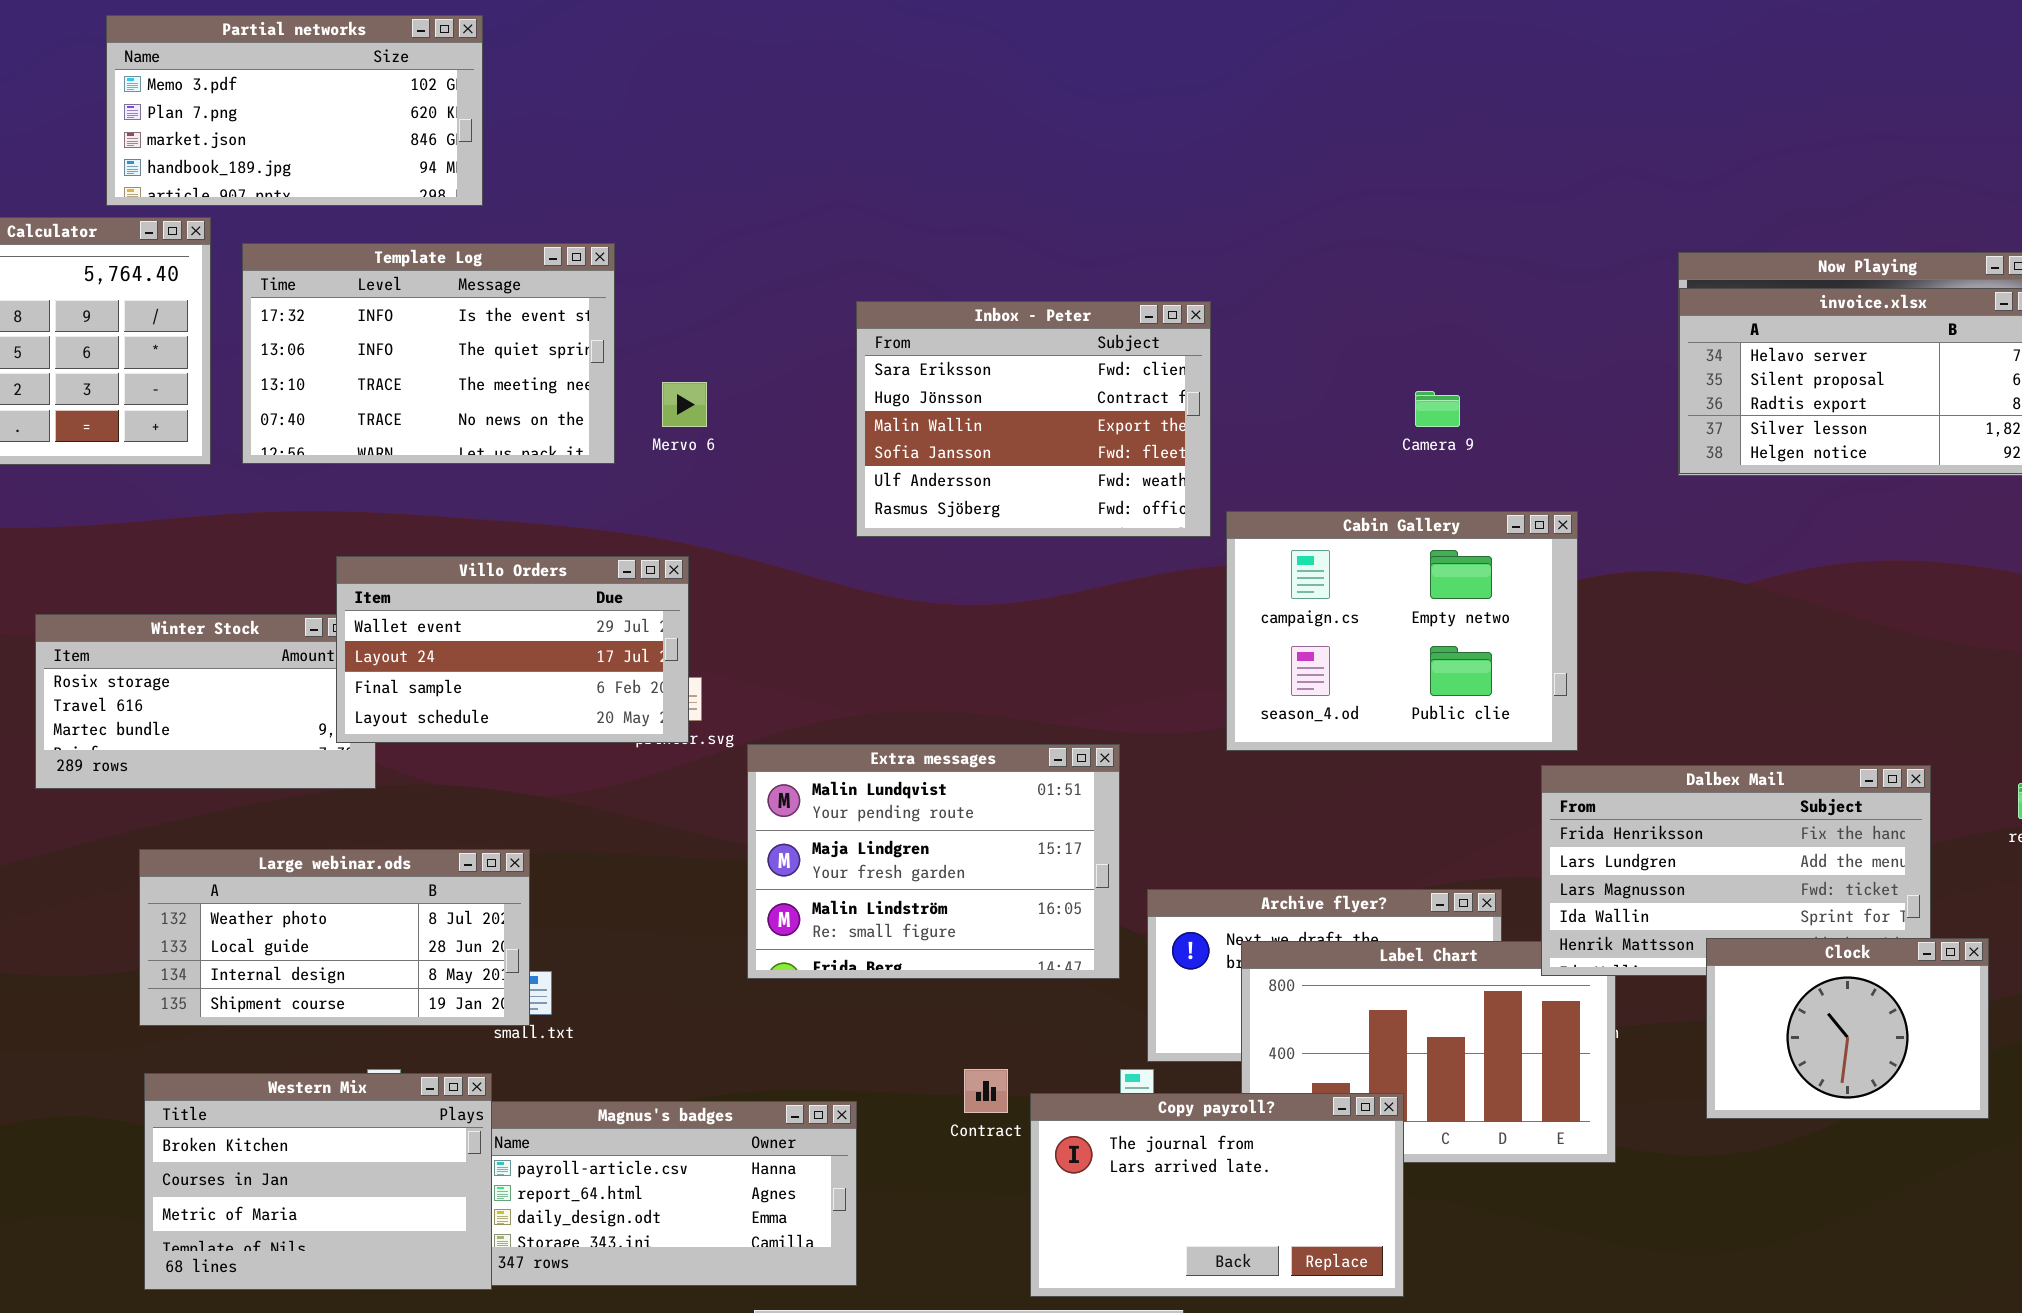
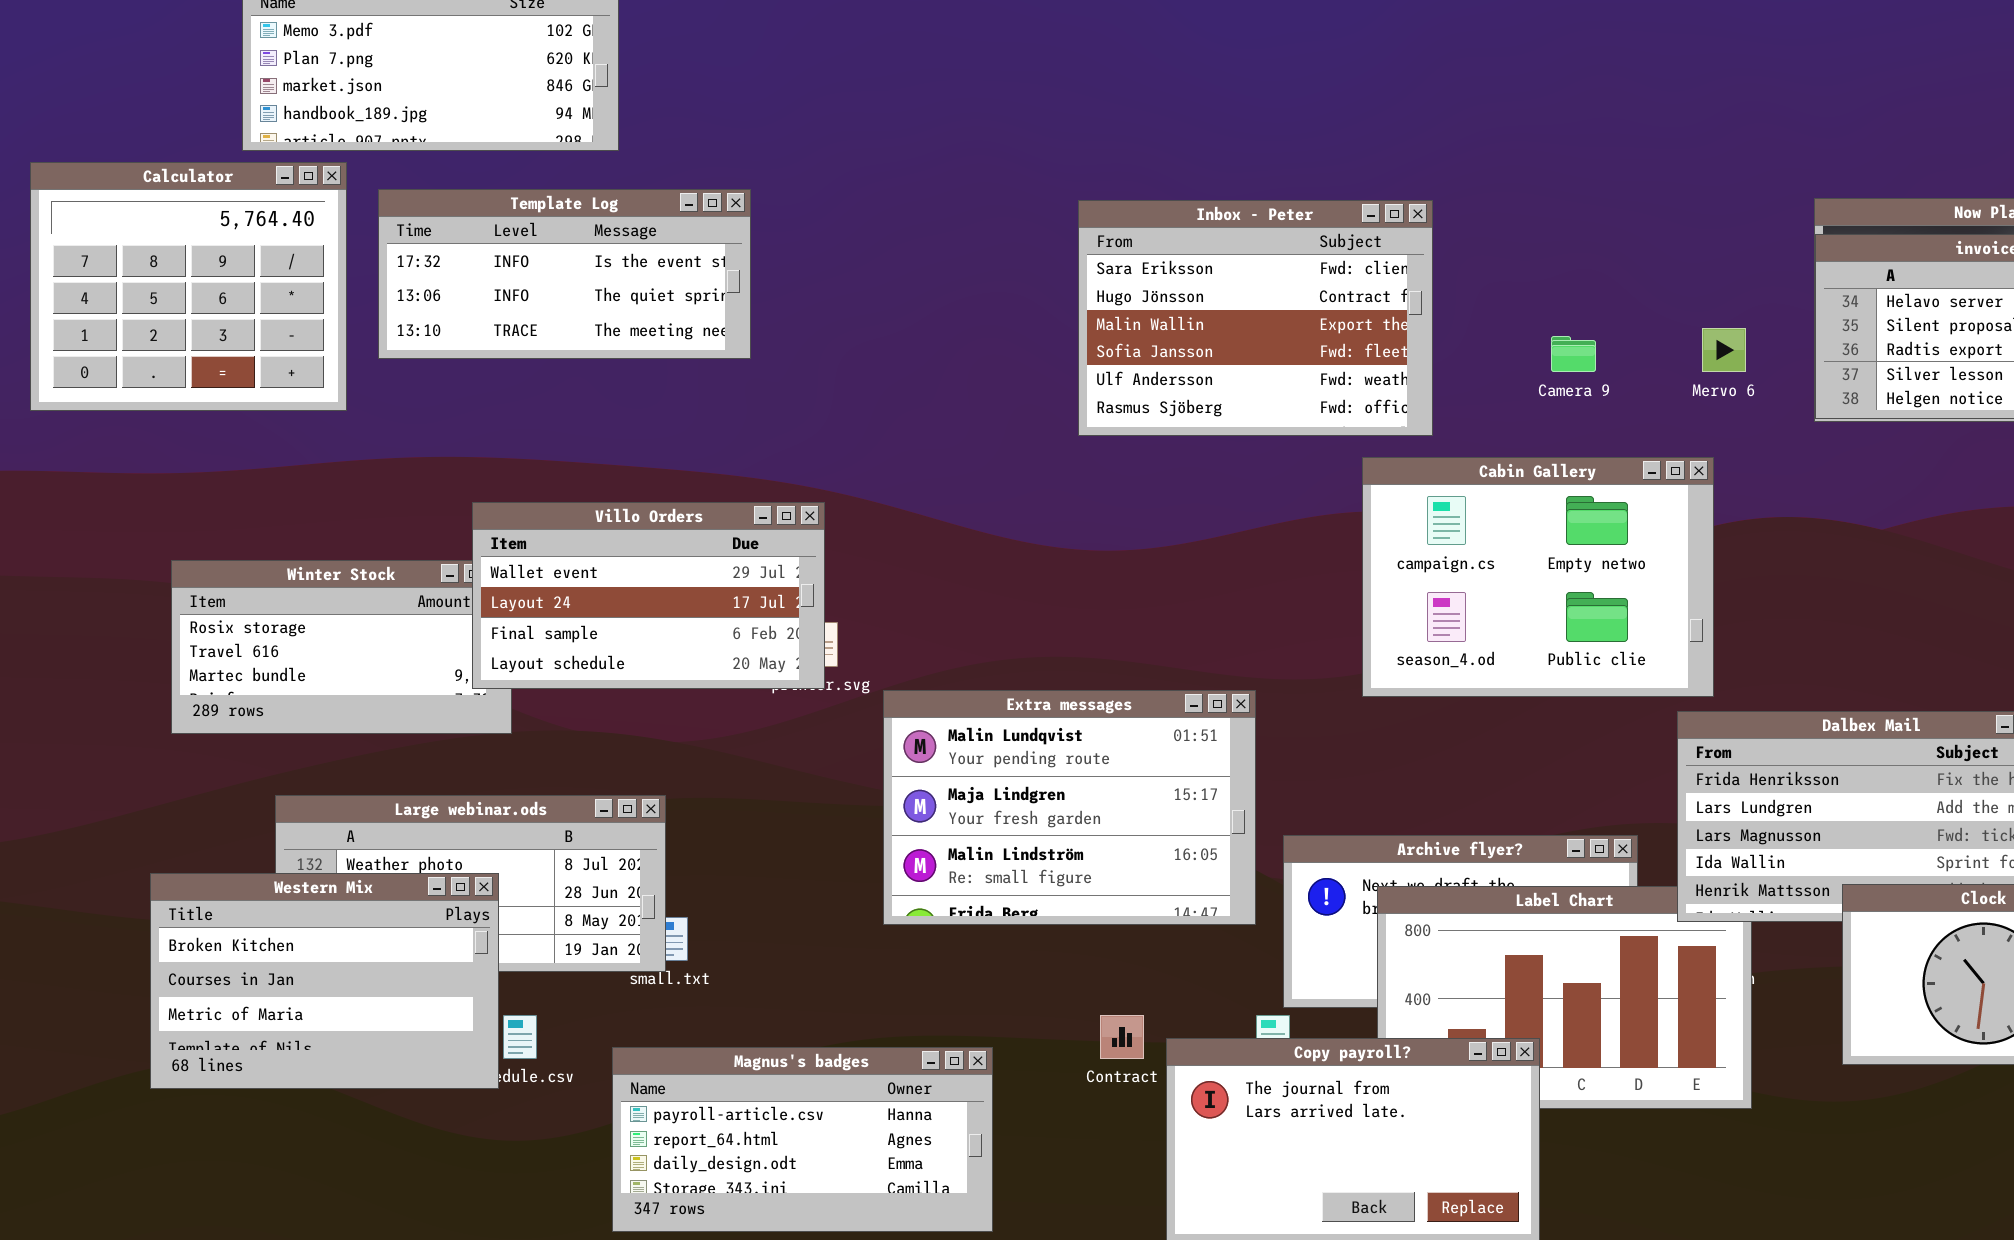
Template Log: [242,243,615,464] -> [378,189,751,359], resized
Inbox - Peter: [856,301,1211,537] -> [1078,200,1433,436], moved
Mervo 6: [662,382,707,427] -> [1702,328,1746,372], moved
Western Mix: [144,1073,492,1290] -> [150,873,499,1089], moved

